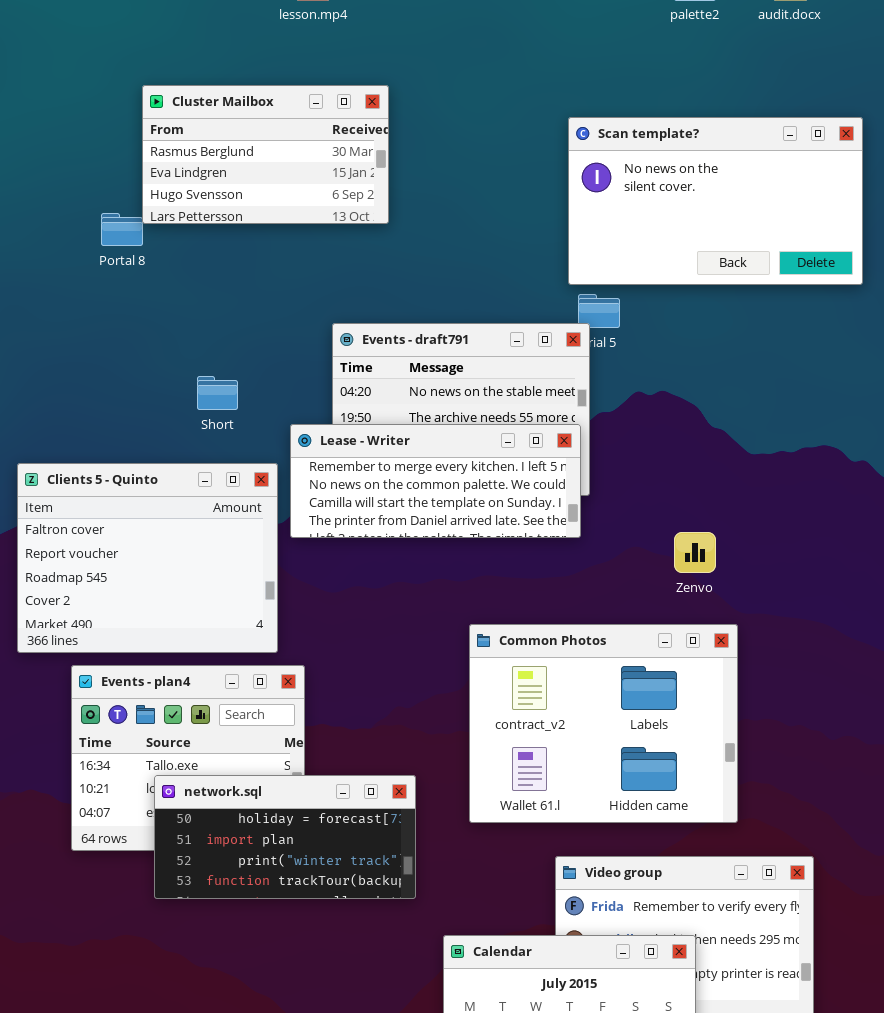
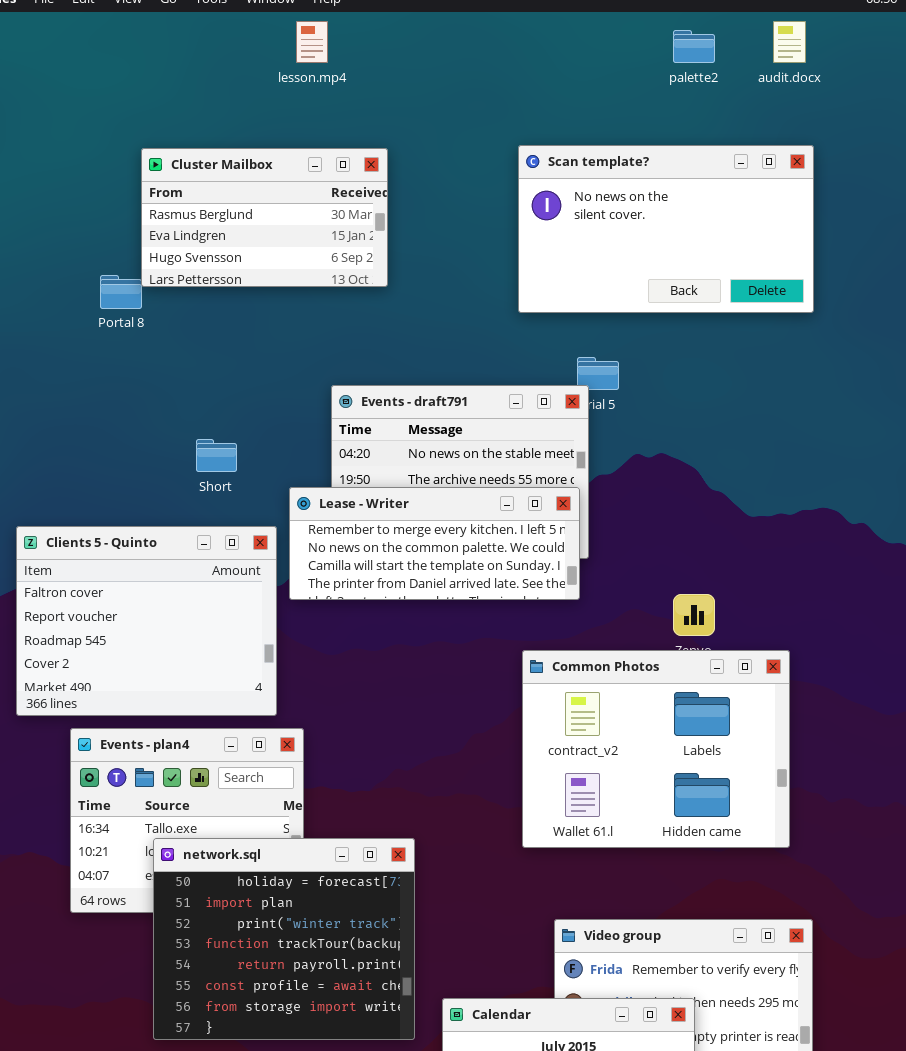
Scan template?: [568,117,863,285] -> [518,145,814,313], moved
Common Photos: [469,624,738,823] -> [522,650,790,848], moved
network.sql: [154,775,416,899] -> [153,838,415,1040], resized

